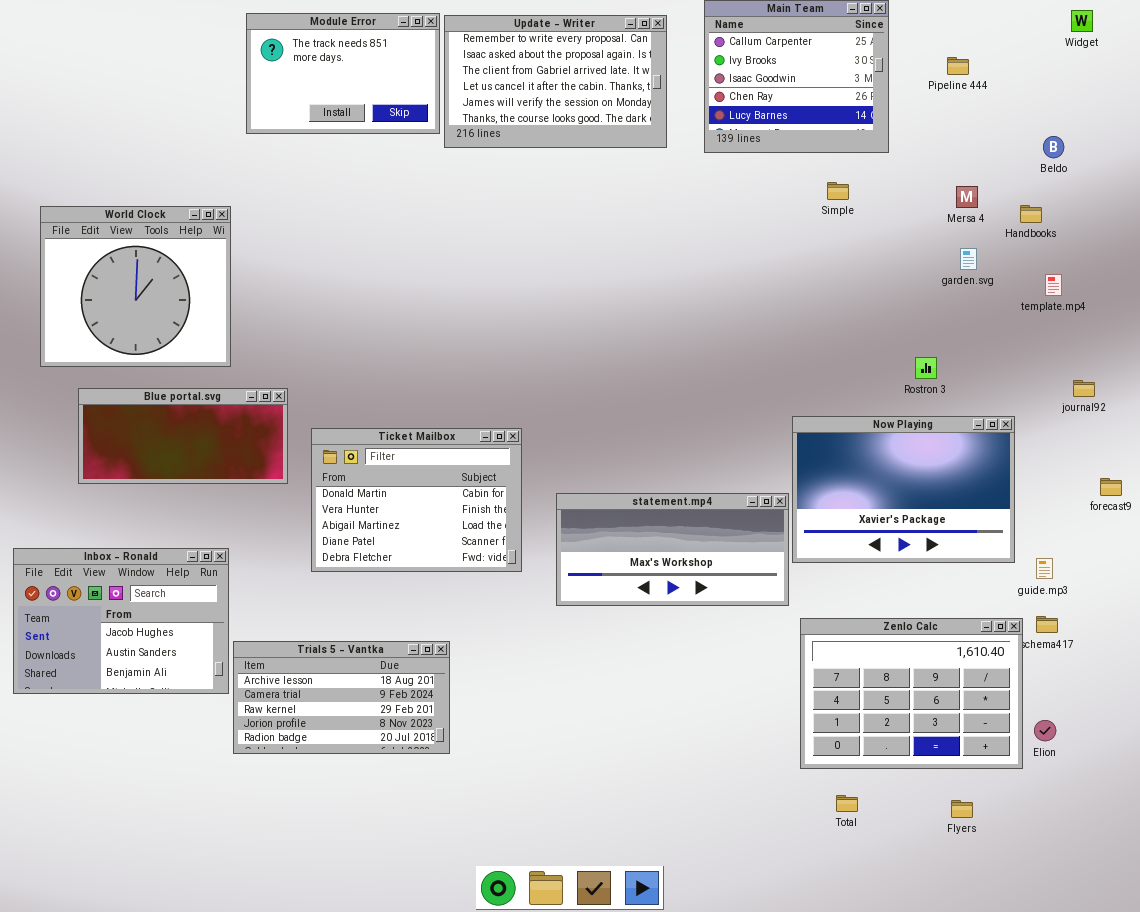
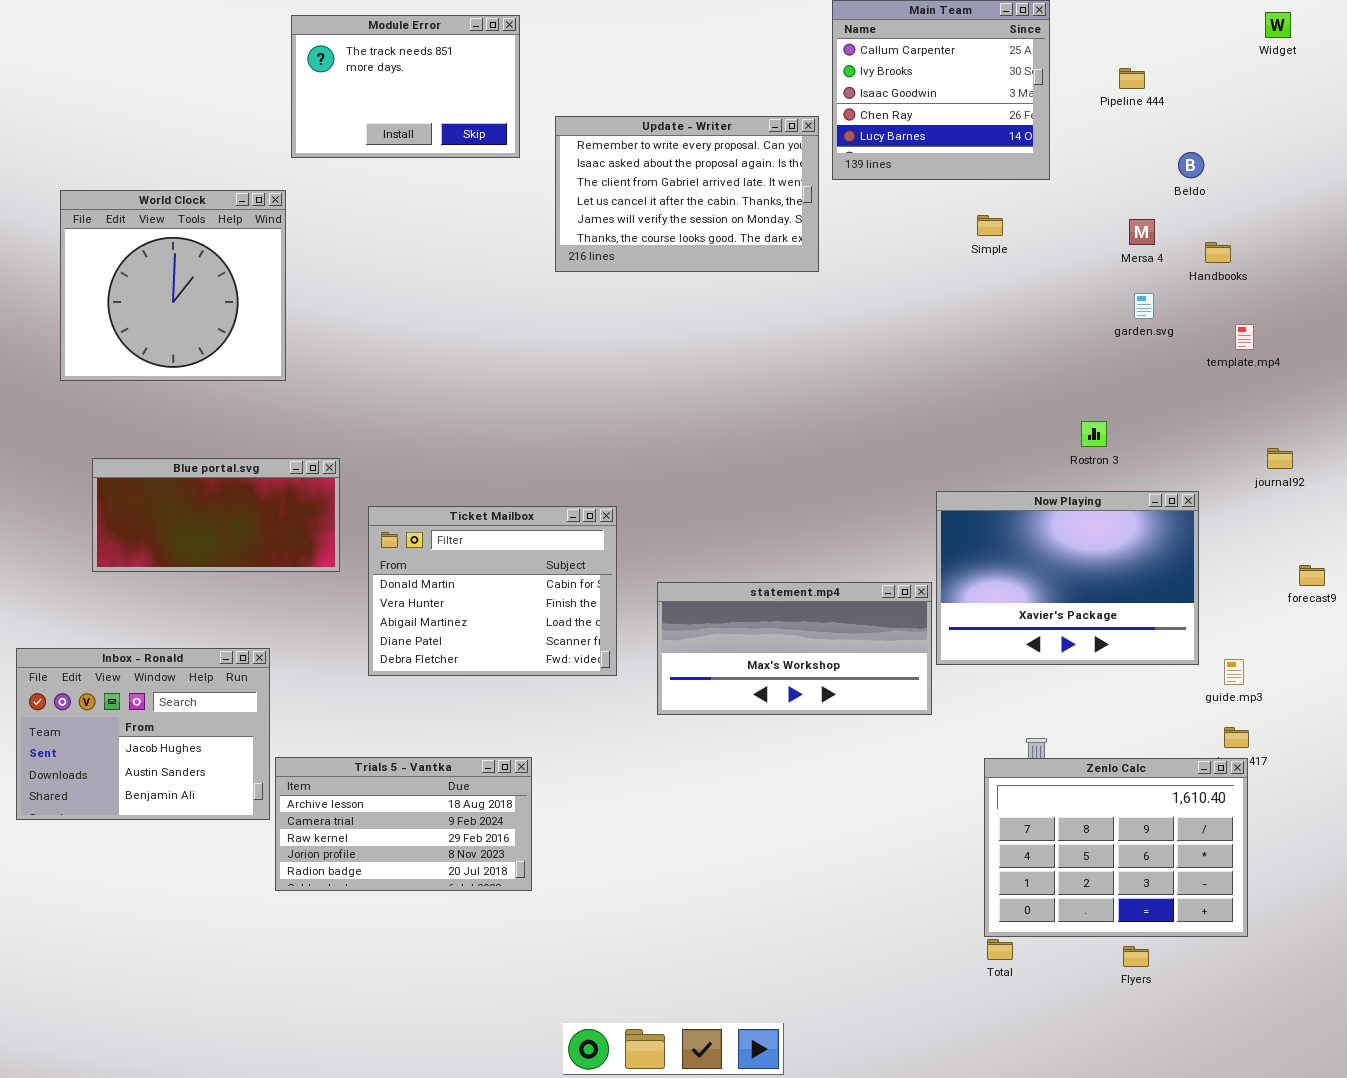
Update - Writer: [444,15,667,148] -> [555,116,819,272], moved
Beldo: [1043,136,1064,158] -> [1178,152,1204,178], moved
World Clock: [40,206,231,367] -> [60,190,286,381], moved
Zenlo Calc: [800,618,1023,769] -> [984,758,1248,937], moved

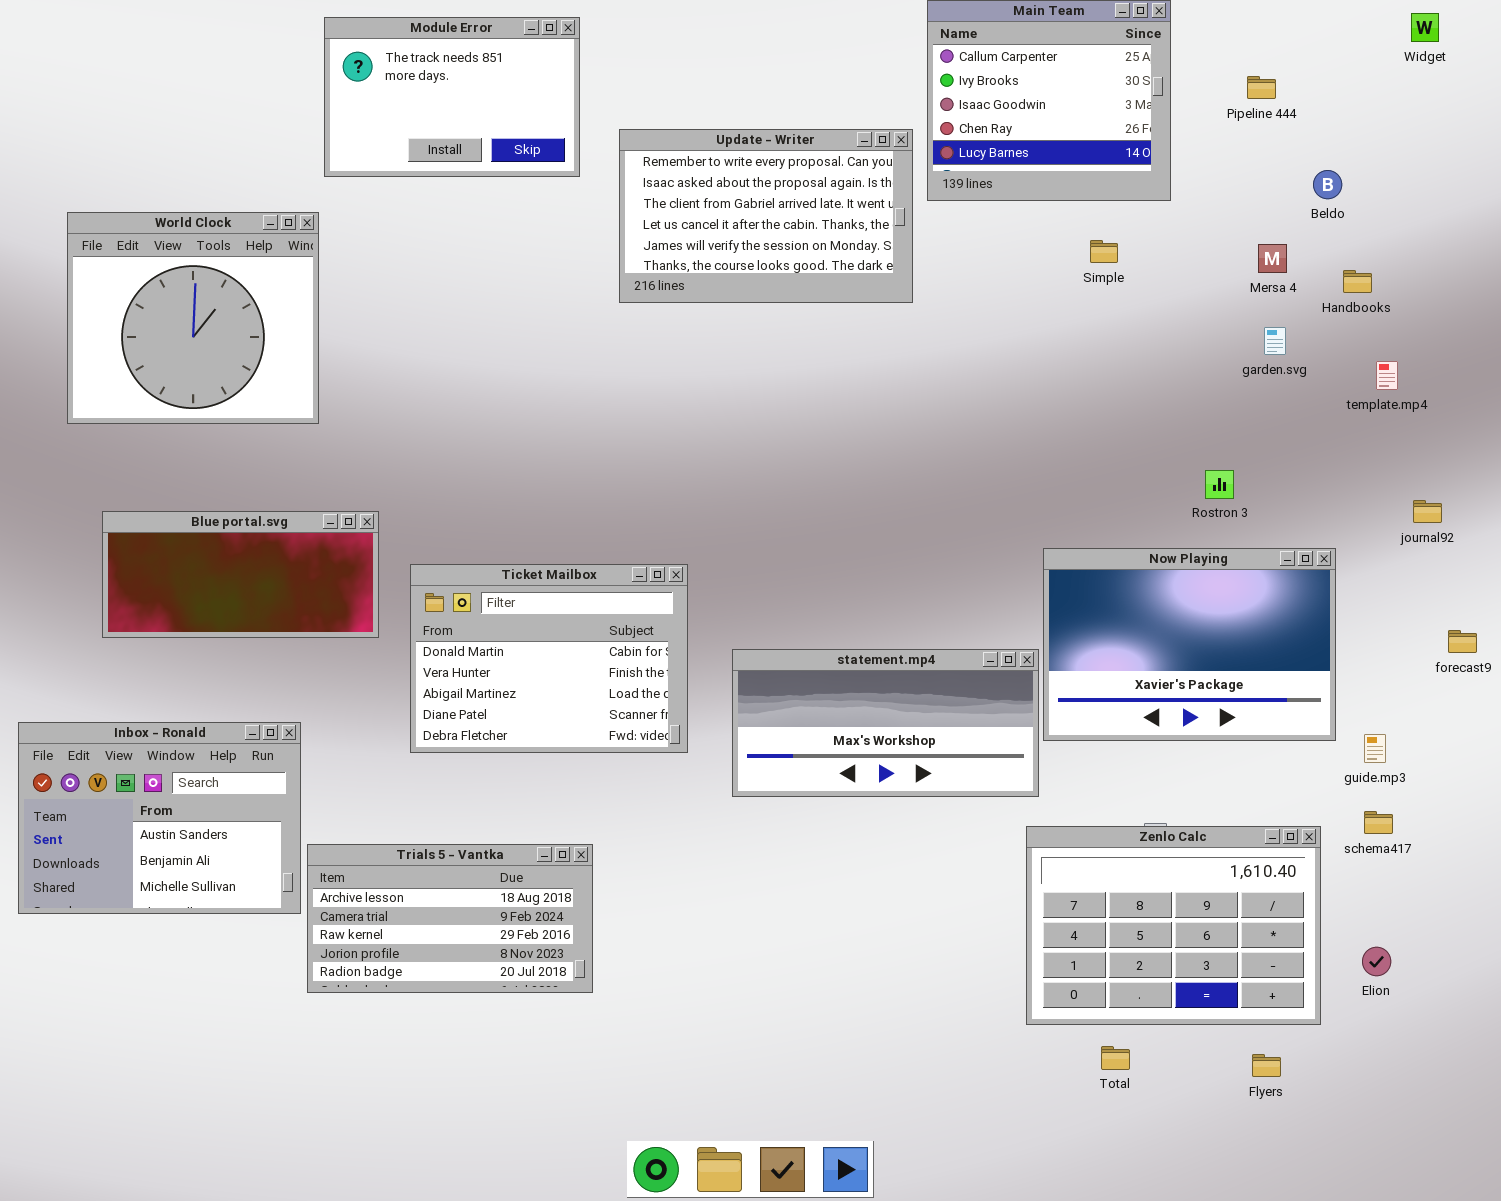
Inbox - Ronald: [16,648,270,820] -> [18,722,301,914], scrolled down 1 row
Zenlo Calc: [984,758,1248,937] -> [1026,826,1321,1025], moved

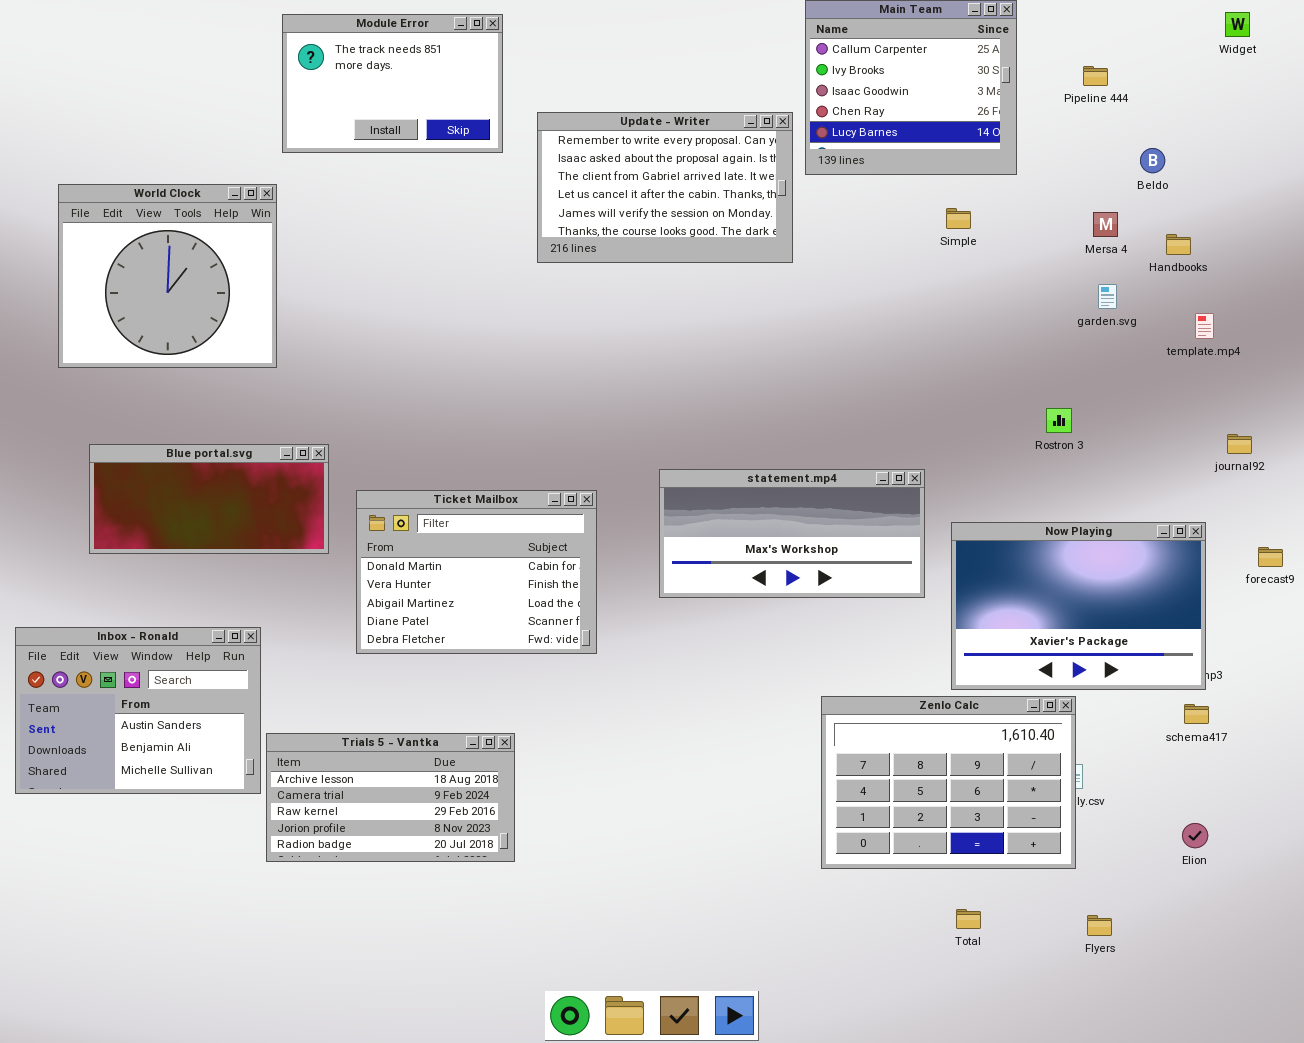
Now Playing: [1043,548,1336,741] -> [951,522,1206,690], moved
statement.mp4: [732,649,1039,797] -> [659,469,925,598], moved
Zenlo Calc: [1026,826,1321,1025] -> [821,696,1076,869], moved

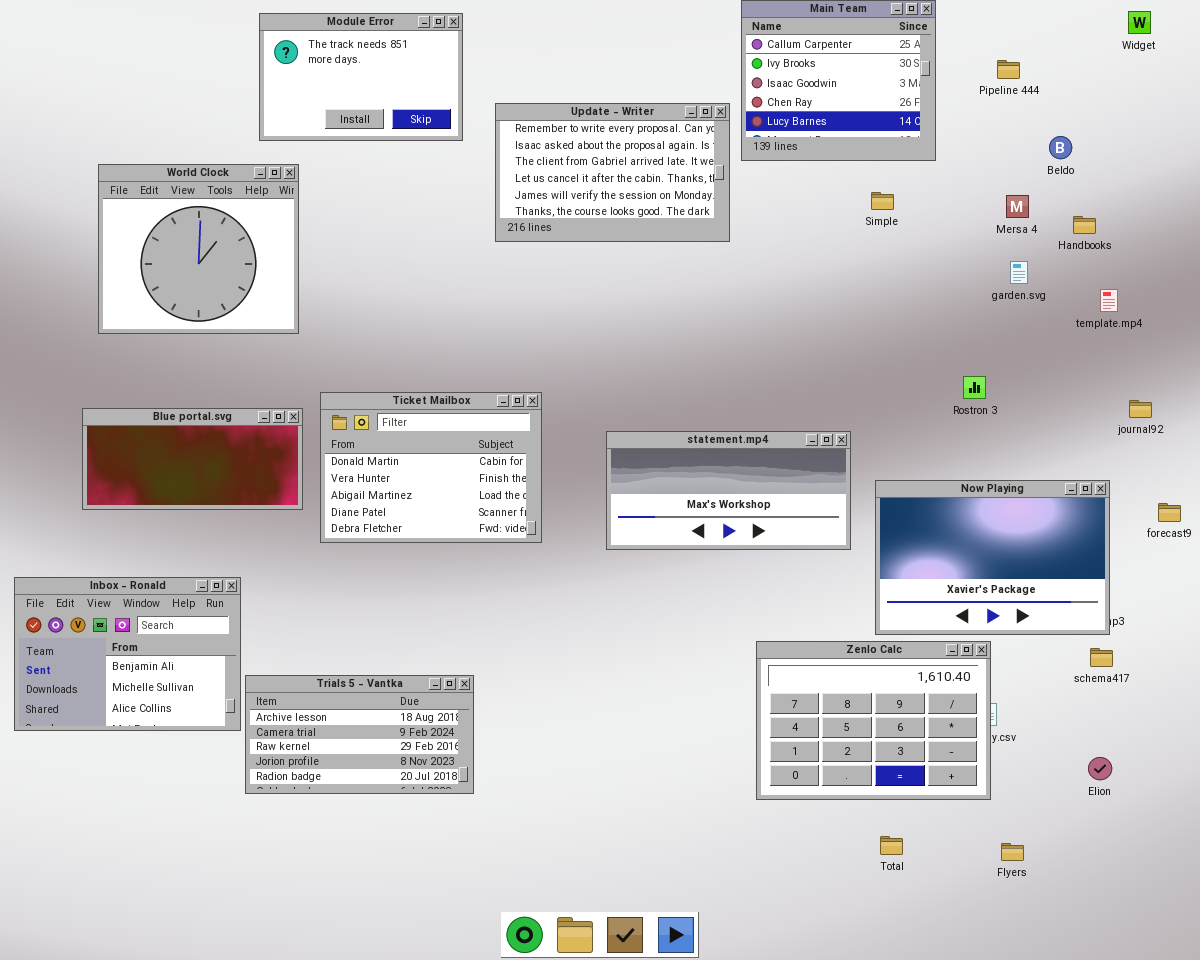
World Clock: [58,184,277,368] -> [98,164,299,334], moved
Ticket Mailbox: [356,490,597,654] -> [320,392,542,543], moved
Inbox - Ronald: [15,627,261,794] -> [14,577,241,731], scrolled down 1 row

